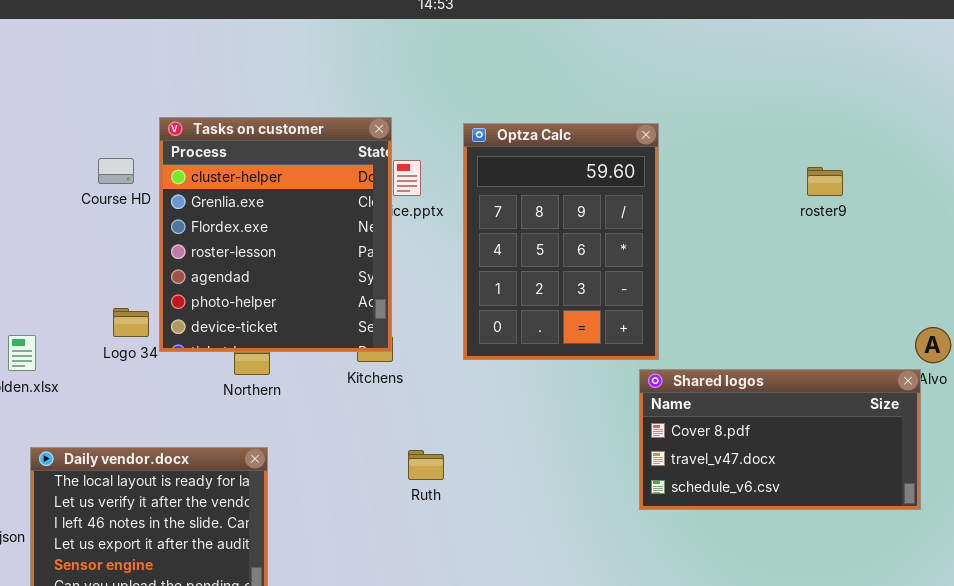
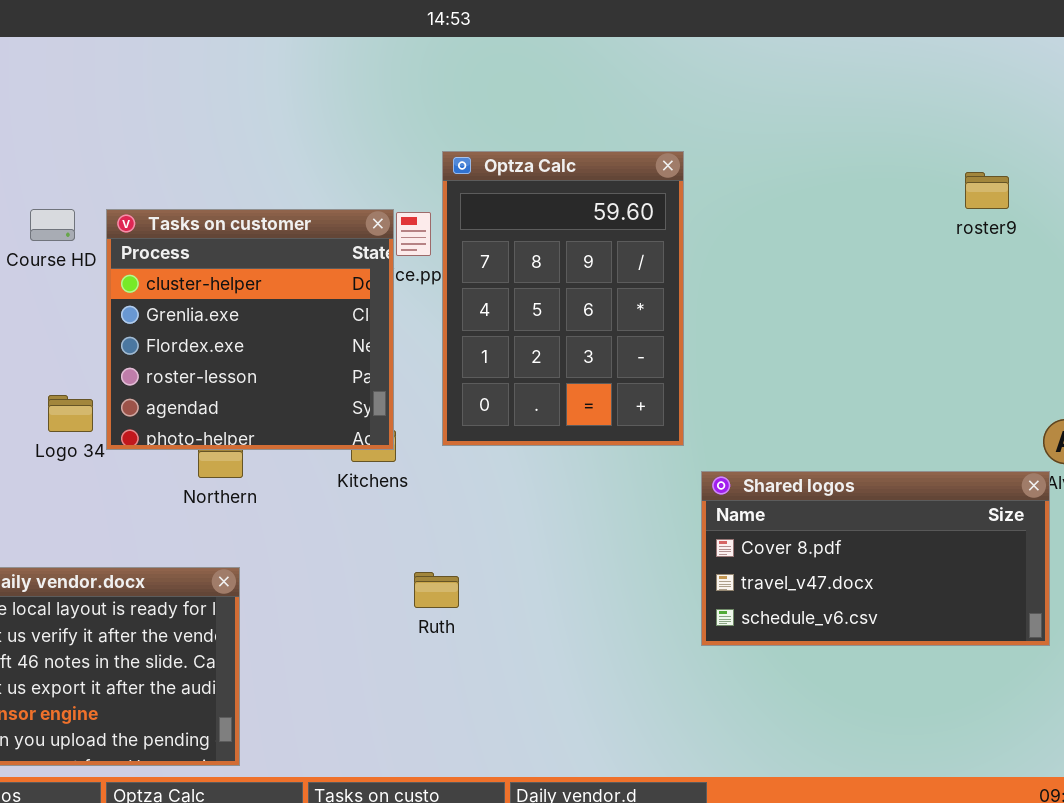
Tasks on customer: [159,117,392,352] -> [106,209,394,450], resized
Optza Calc: [463,123,659,360] -> [442,151,684,446], moved
roster9: [807,167,843,196] -> [965,172,1009,209], moved

